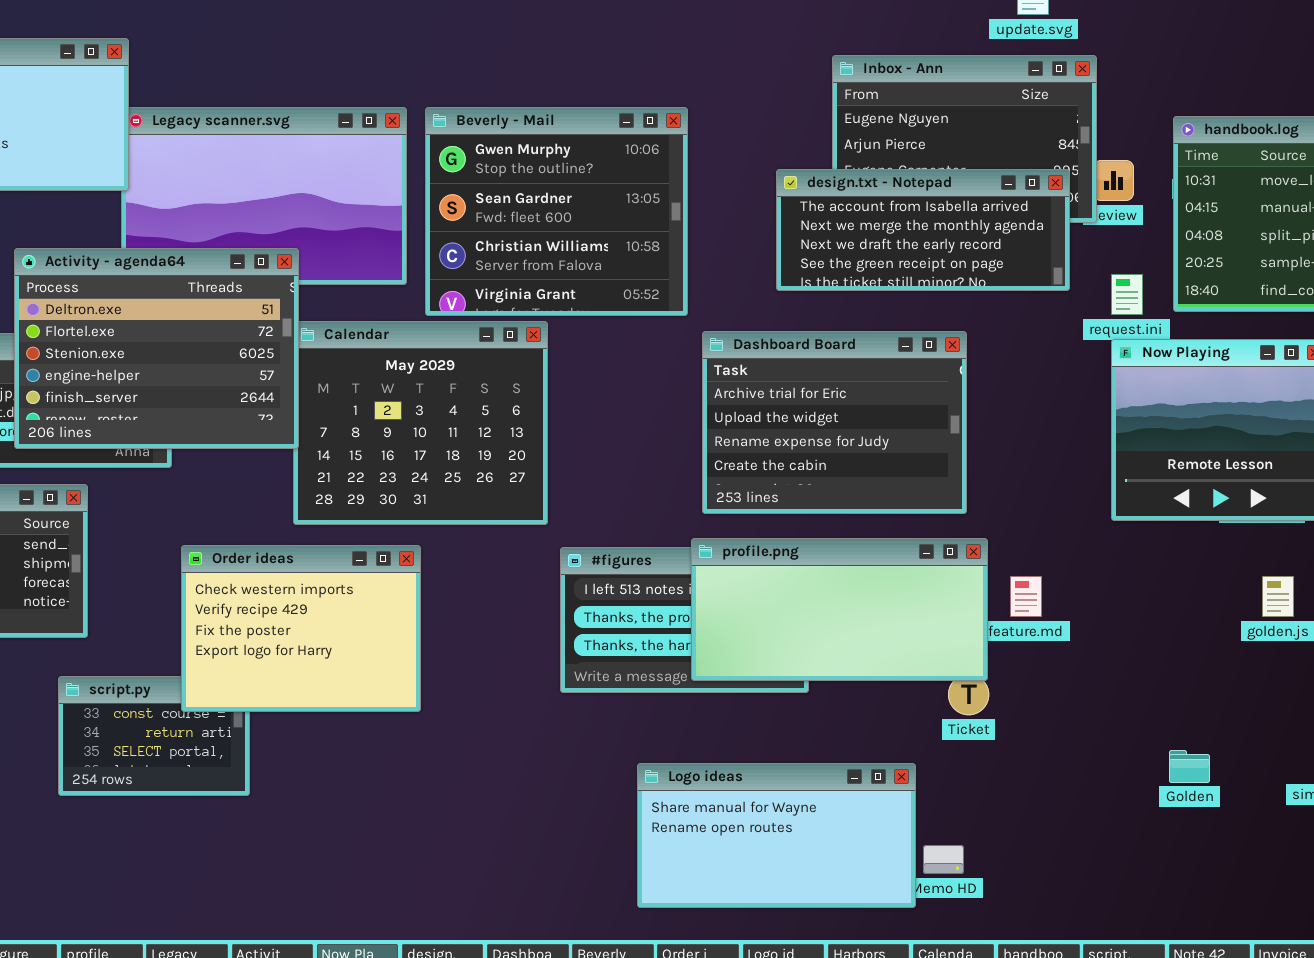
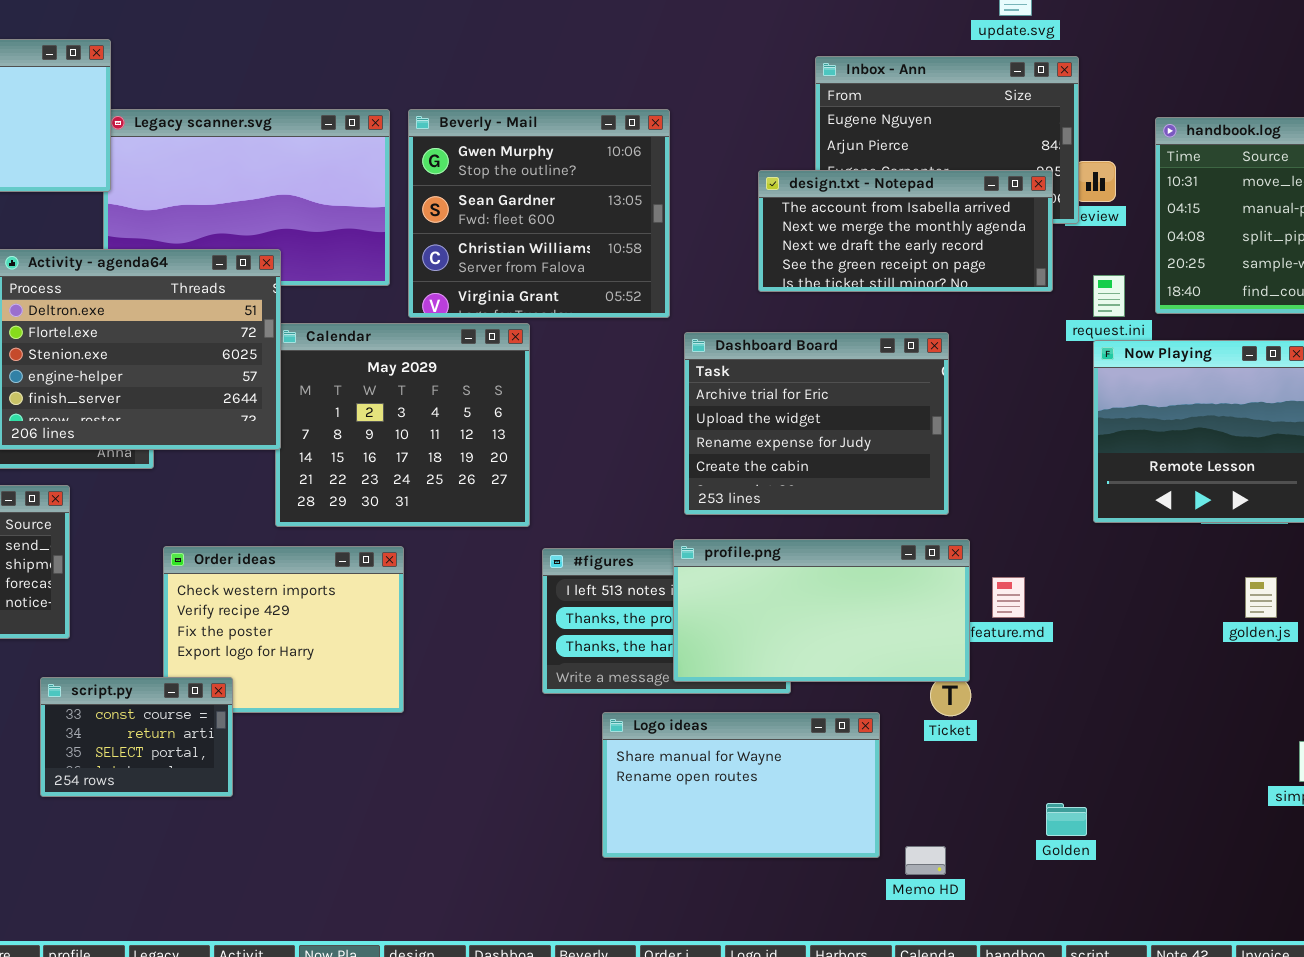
script.py: [58,676,250,796] -> [40,677,233,797], raised
Golden: [1169,750,1210,783] -> [1046,803,1087,836], moved
Logo ideas: [637,763,916,908] -> [602,712,880,858], moved

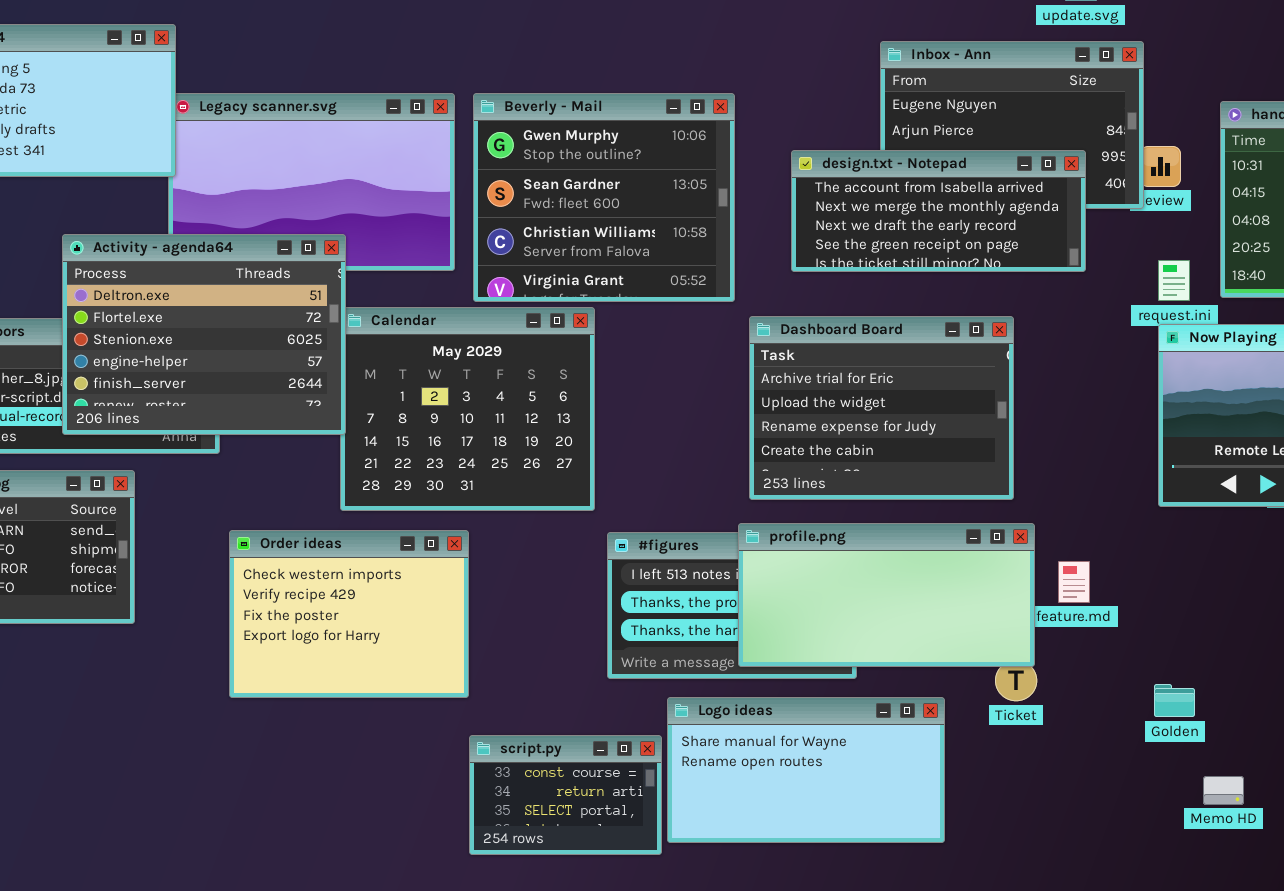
design.txt - Notepad: [758,170,1053,292] -> [791,150,1086,272], moved
script.py: [40,677,233,797] -> [469,735,662,855], moved
Golden: [1046,803,1087,836] -> [1154,684,1195,717], moved
Memo HD: [905,846,946,875] -> [1203,776,1244,805], moved

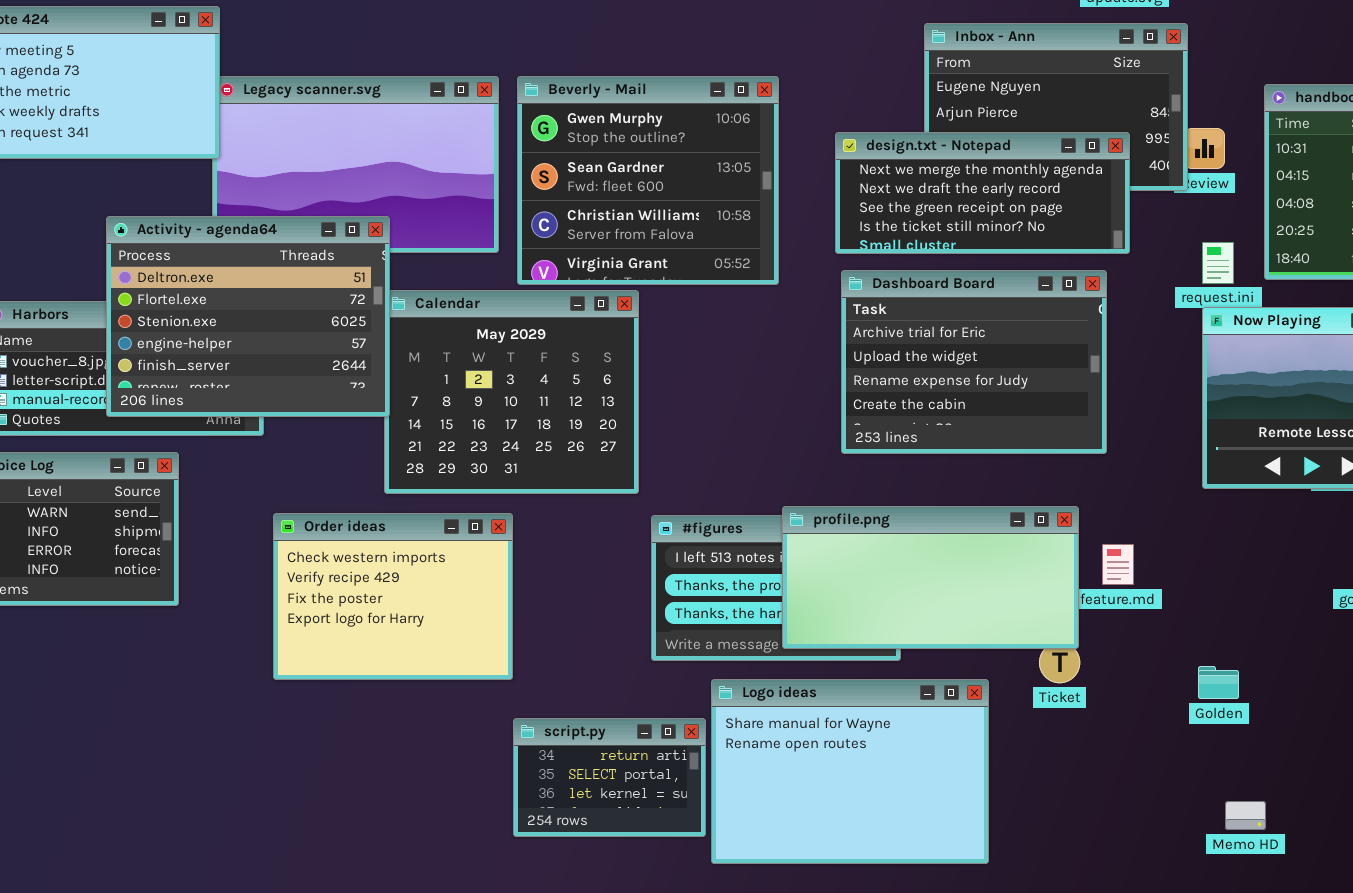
design.txt - Notepad: [791,150,1086,272] -> [835,132,1130,254], scrolled down 1 row
Dashboard Board: [749,316,1014,500] -> [841,270,1107,454], moved
Logo ideas: [667,697,945,843] -> [711,679,989,864], resized
script.py: [469,735,662,855] -> [513,718,706,837], scrolled down 1 row
Memo HD: [1203,776,1244,805] -> [1225,801,1266,830], moved

